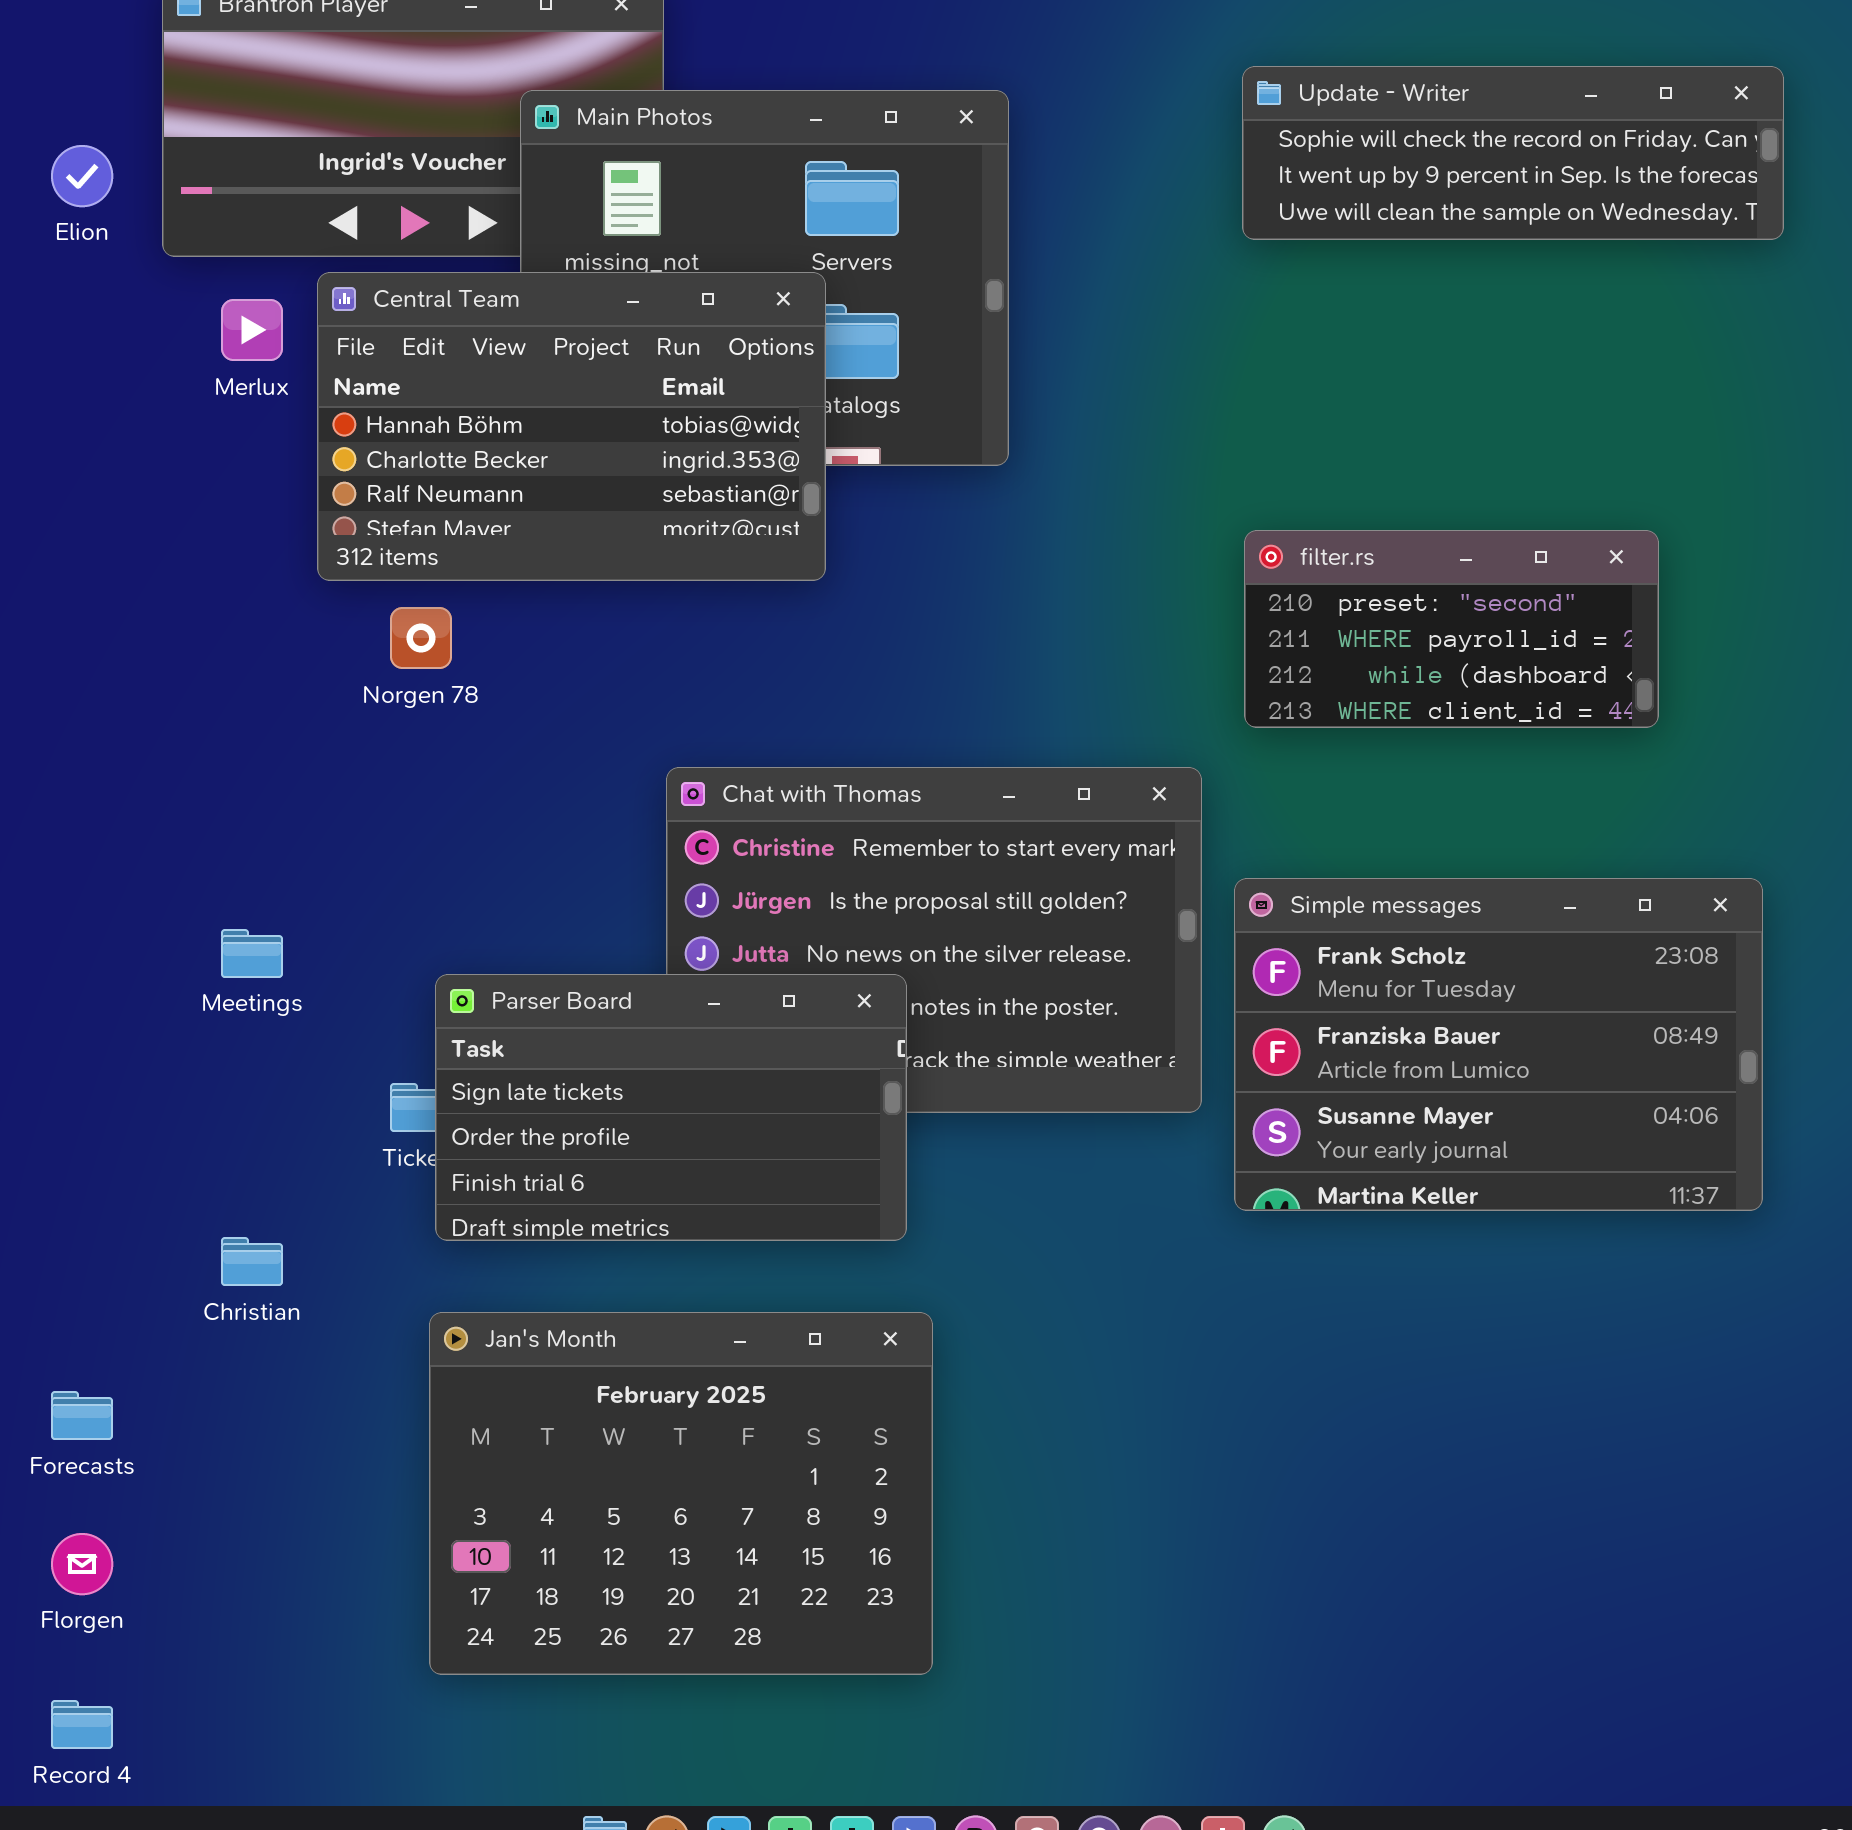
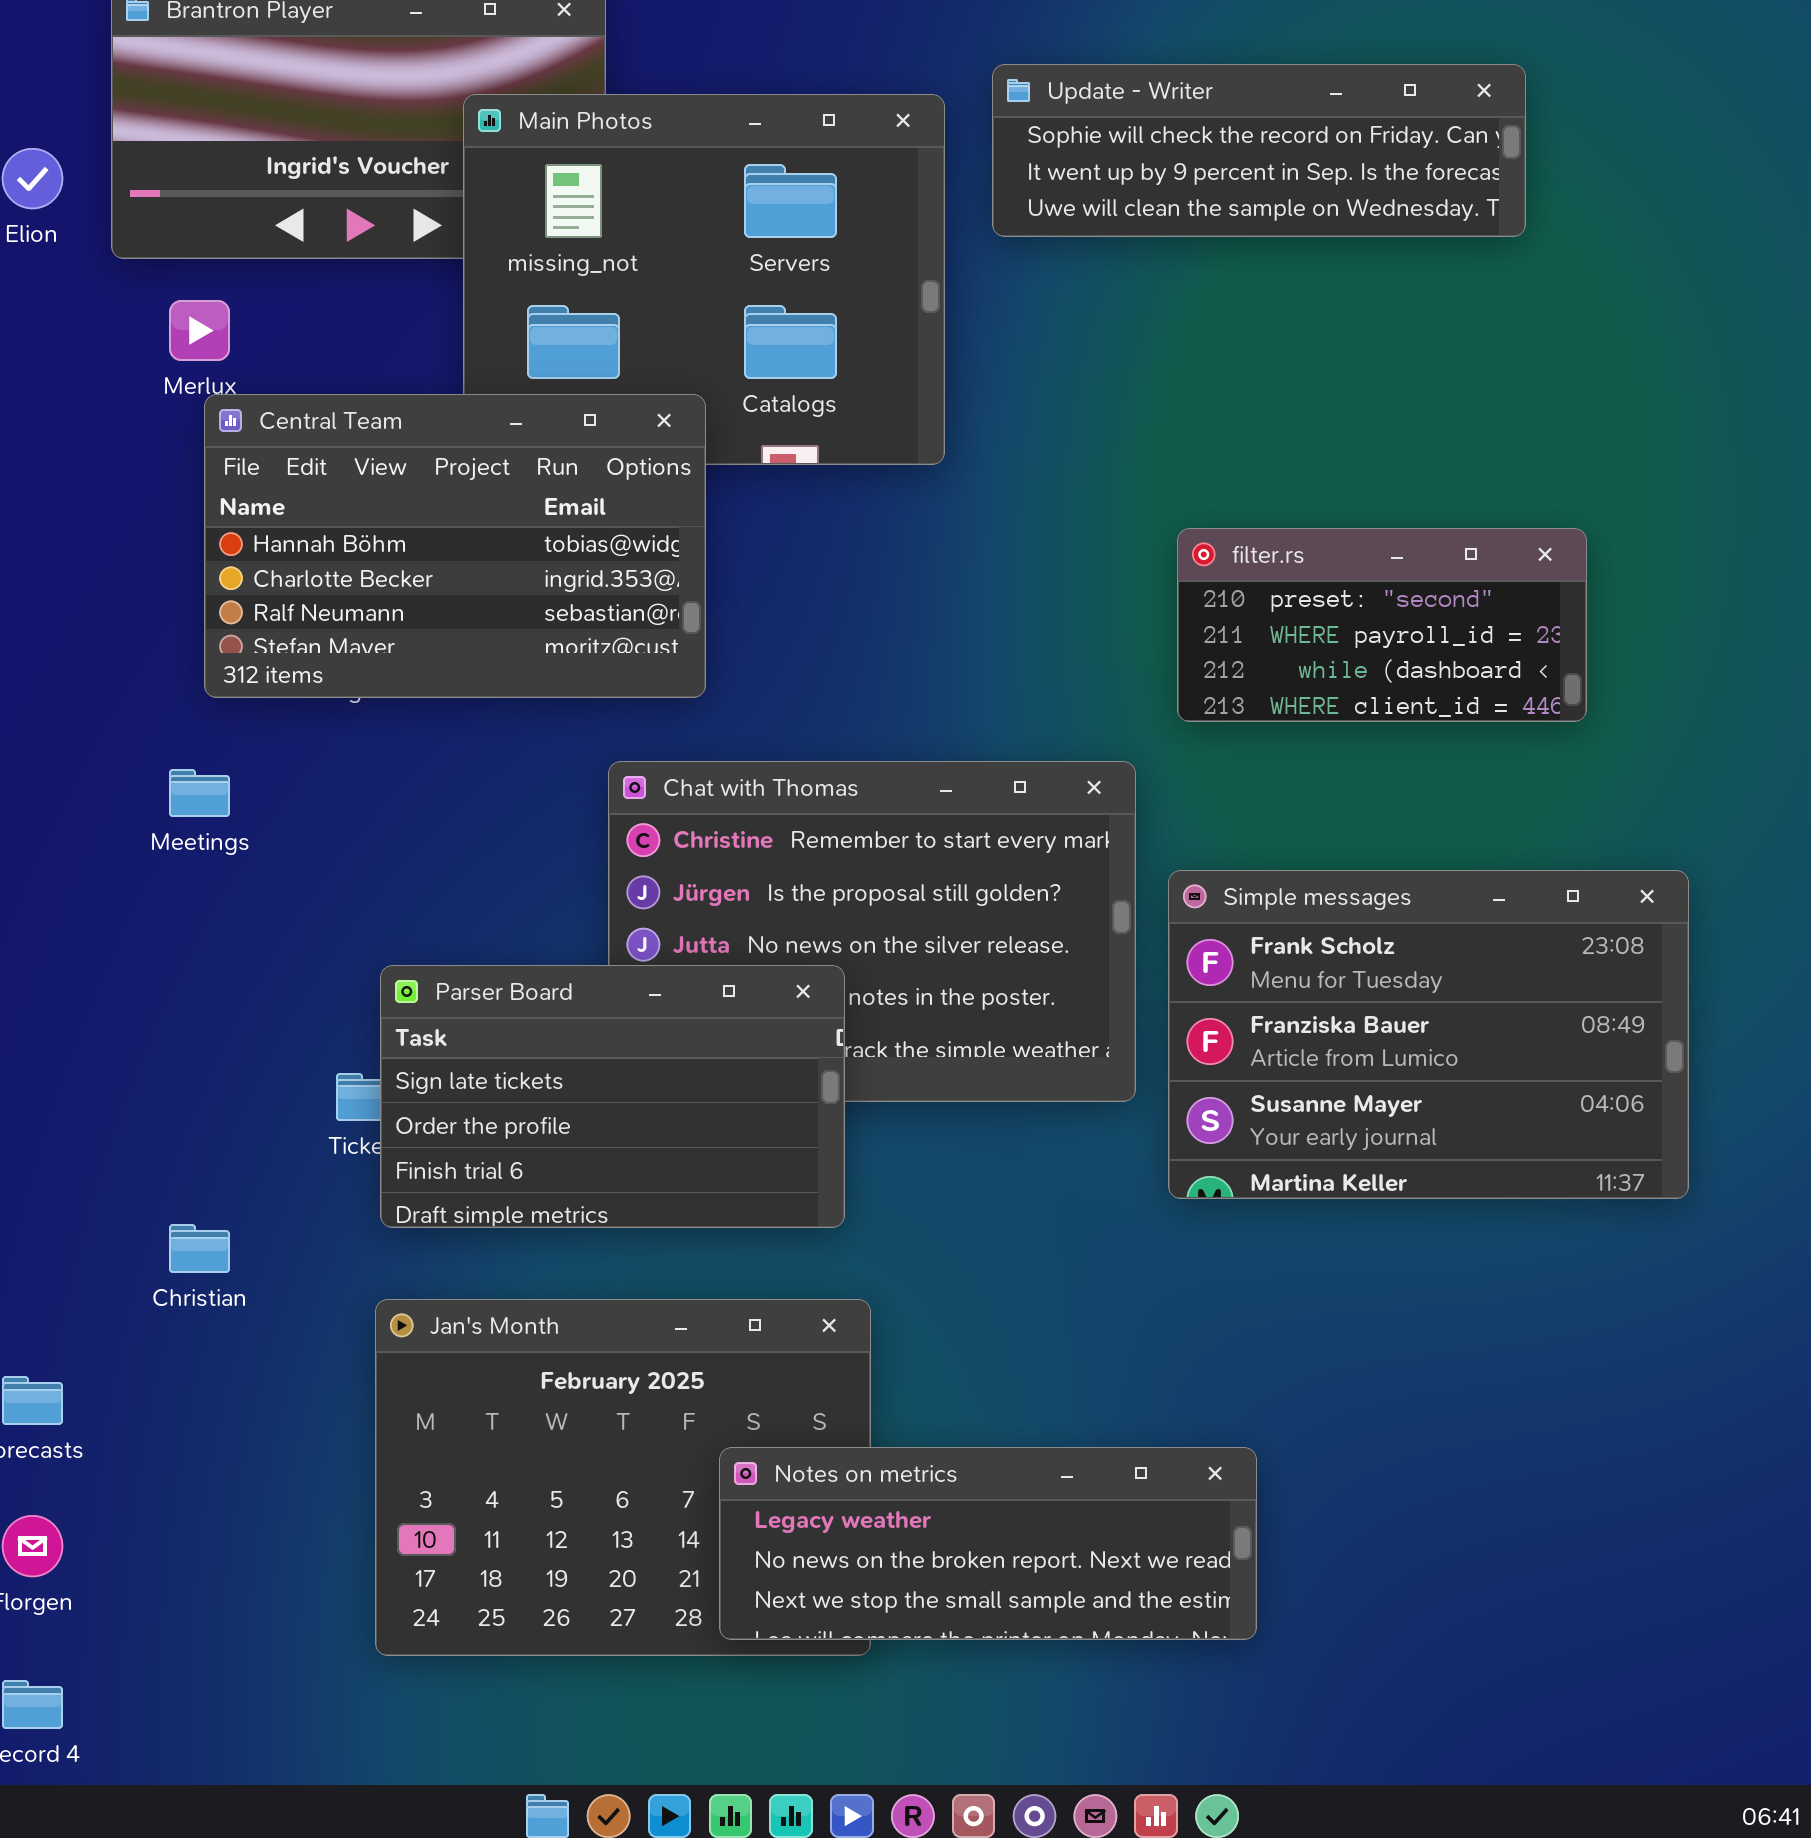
Update - Writer: [1242,66,1784,240] -> [992,64,1526,237], moved
Central Team: [317,272,826,581] -> [204,394,706,698], moved
Meetings: [221,929,283,978] -> [169,769,230,817], moved
Notes on metrics: none -> [719,1447,1257,1640], opened

